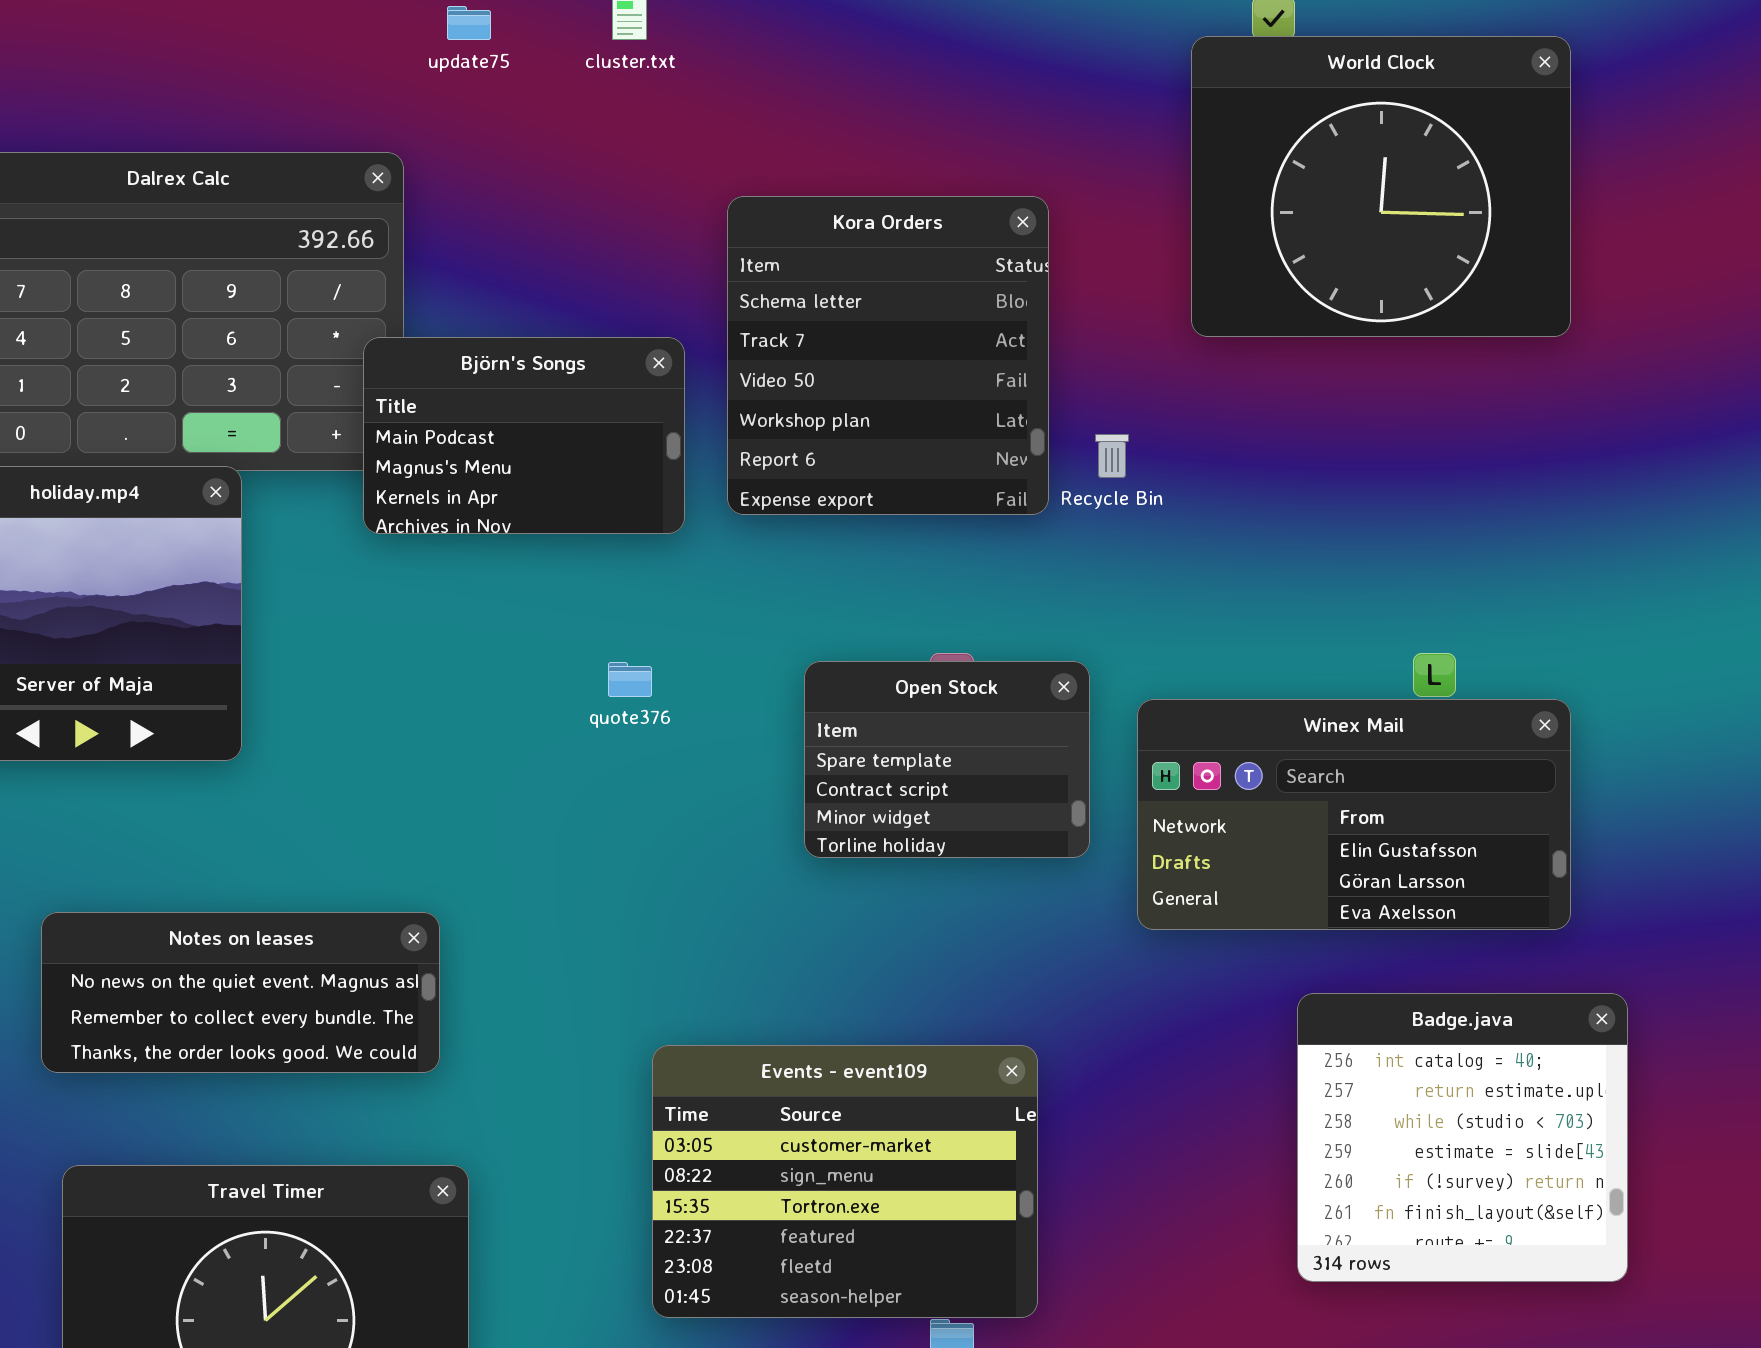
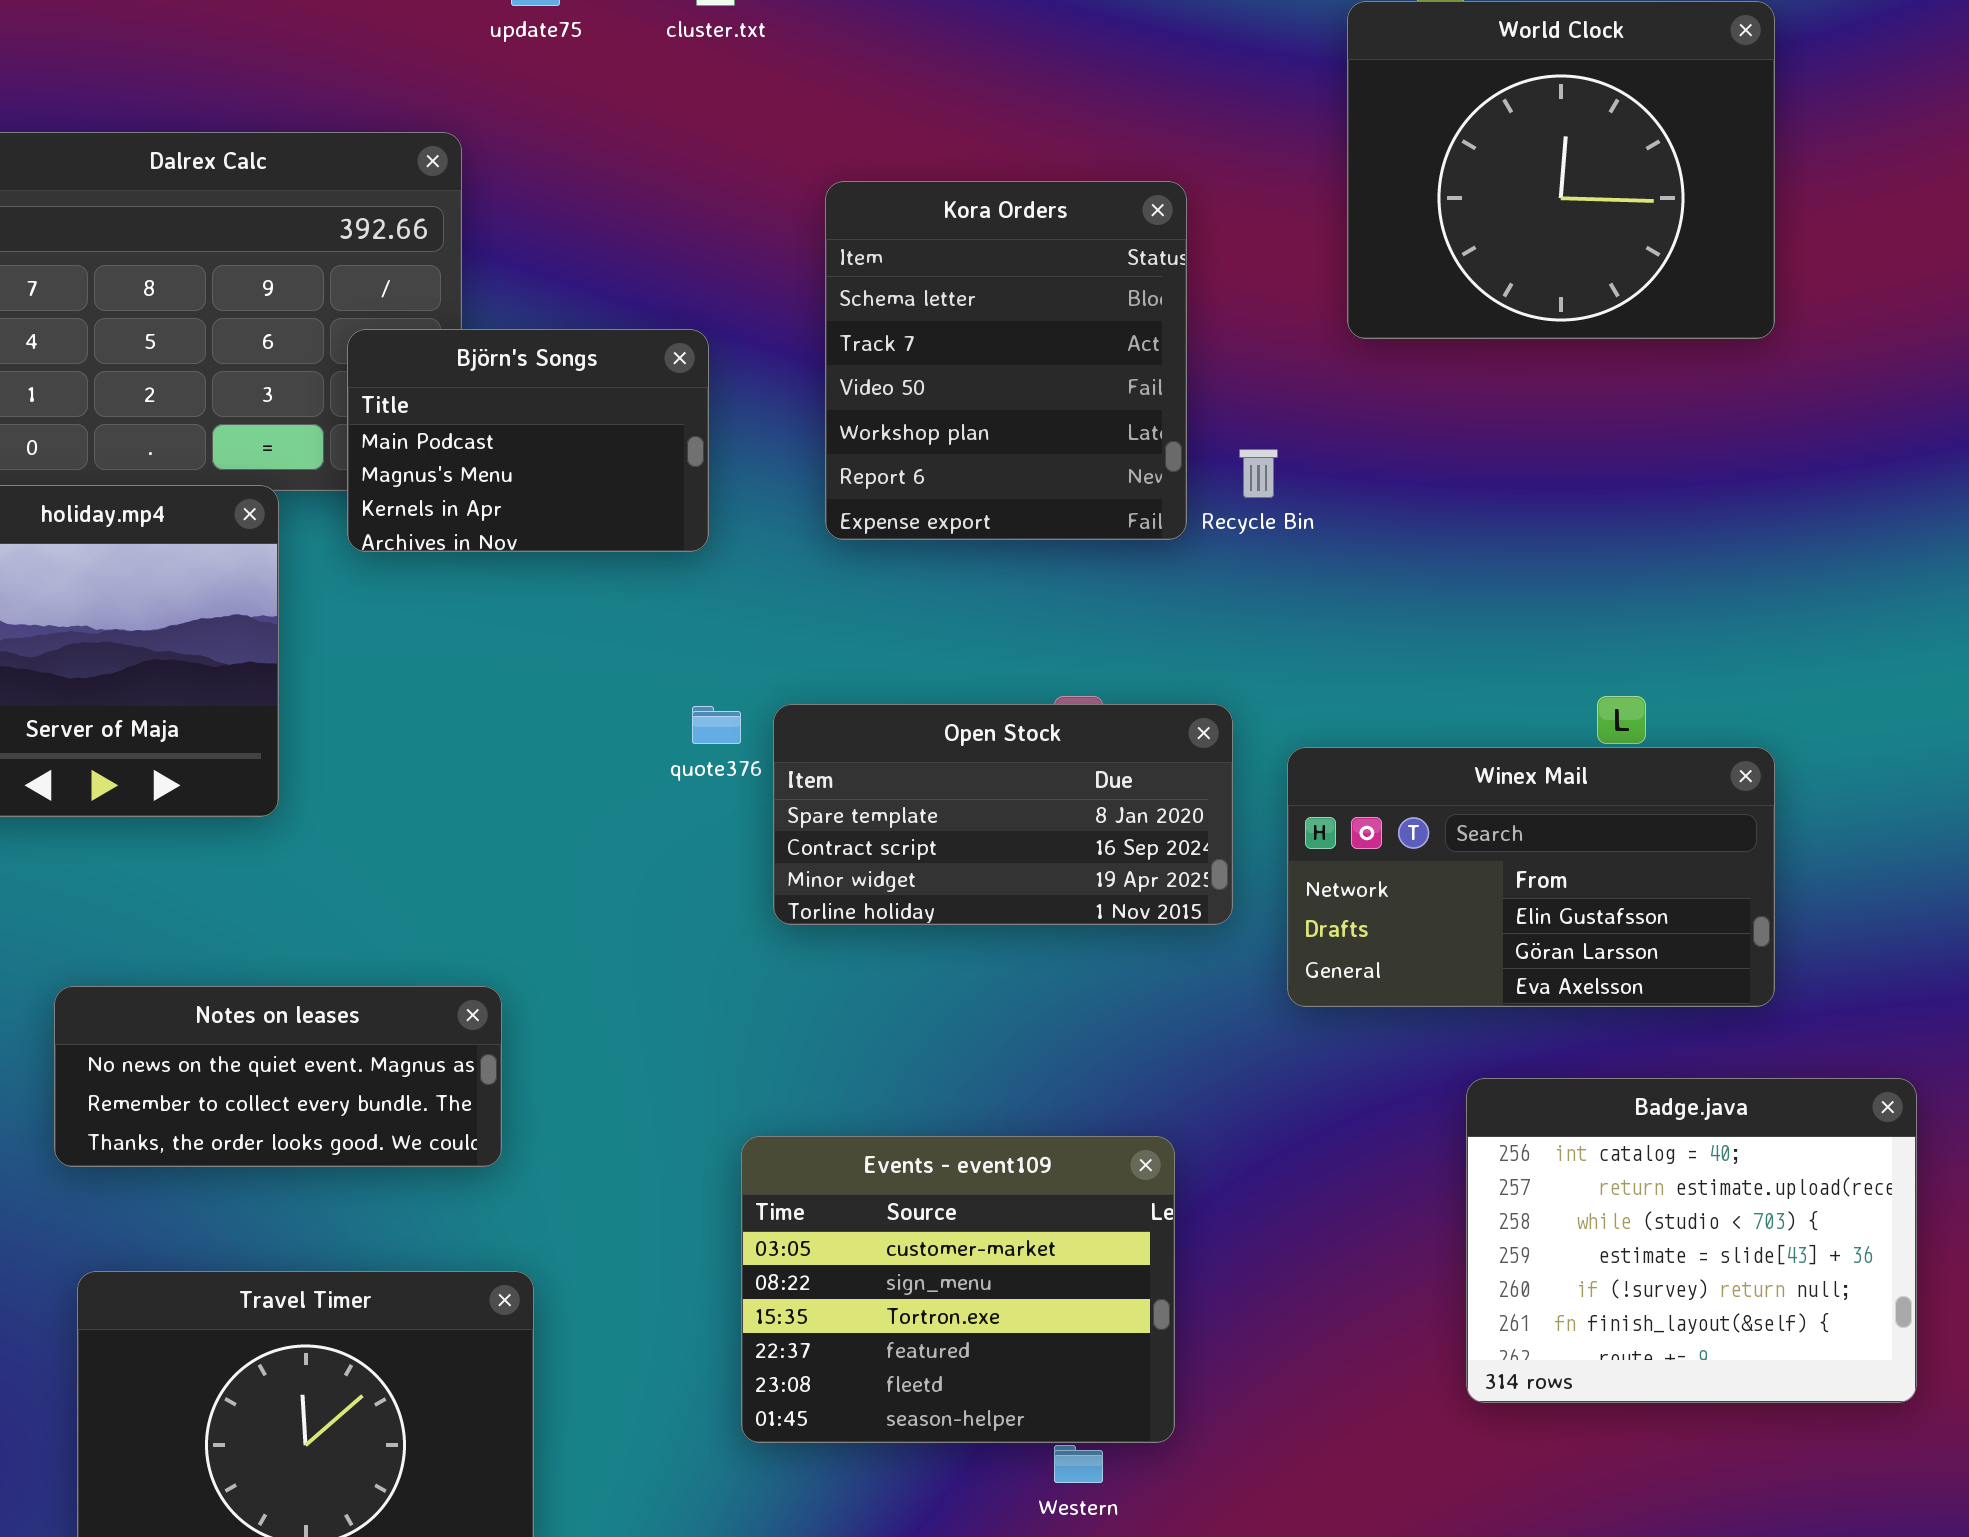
Björn's Songs: [363,337,685,534] -> [347,329,709,552], moved
Open Stock: [804,661,1090,858] -> [773,704,1233,925], resized
Badge.java: [1297,993,1628,1282] -> [1466,1078,1917,1403], resized

